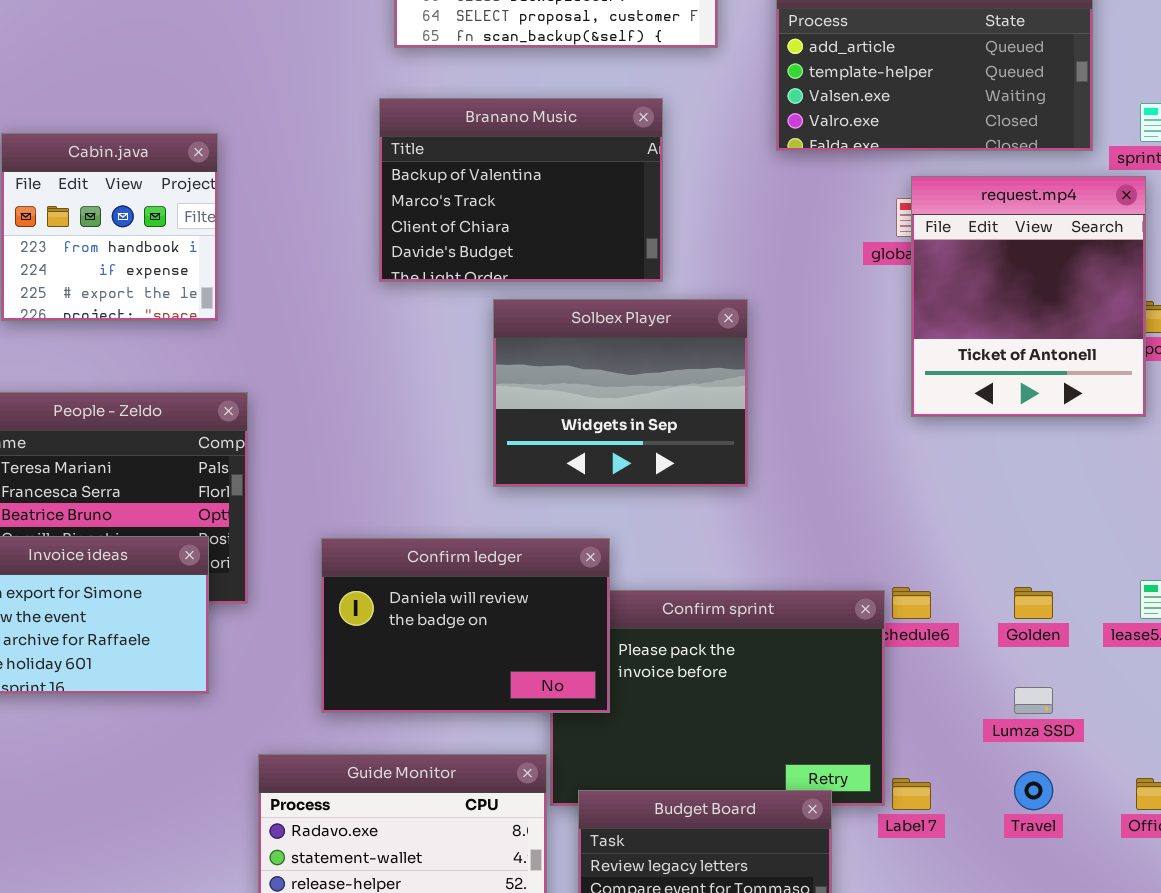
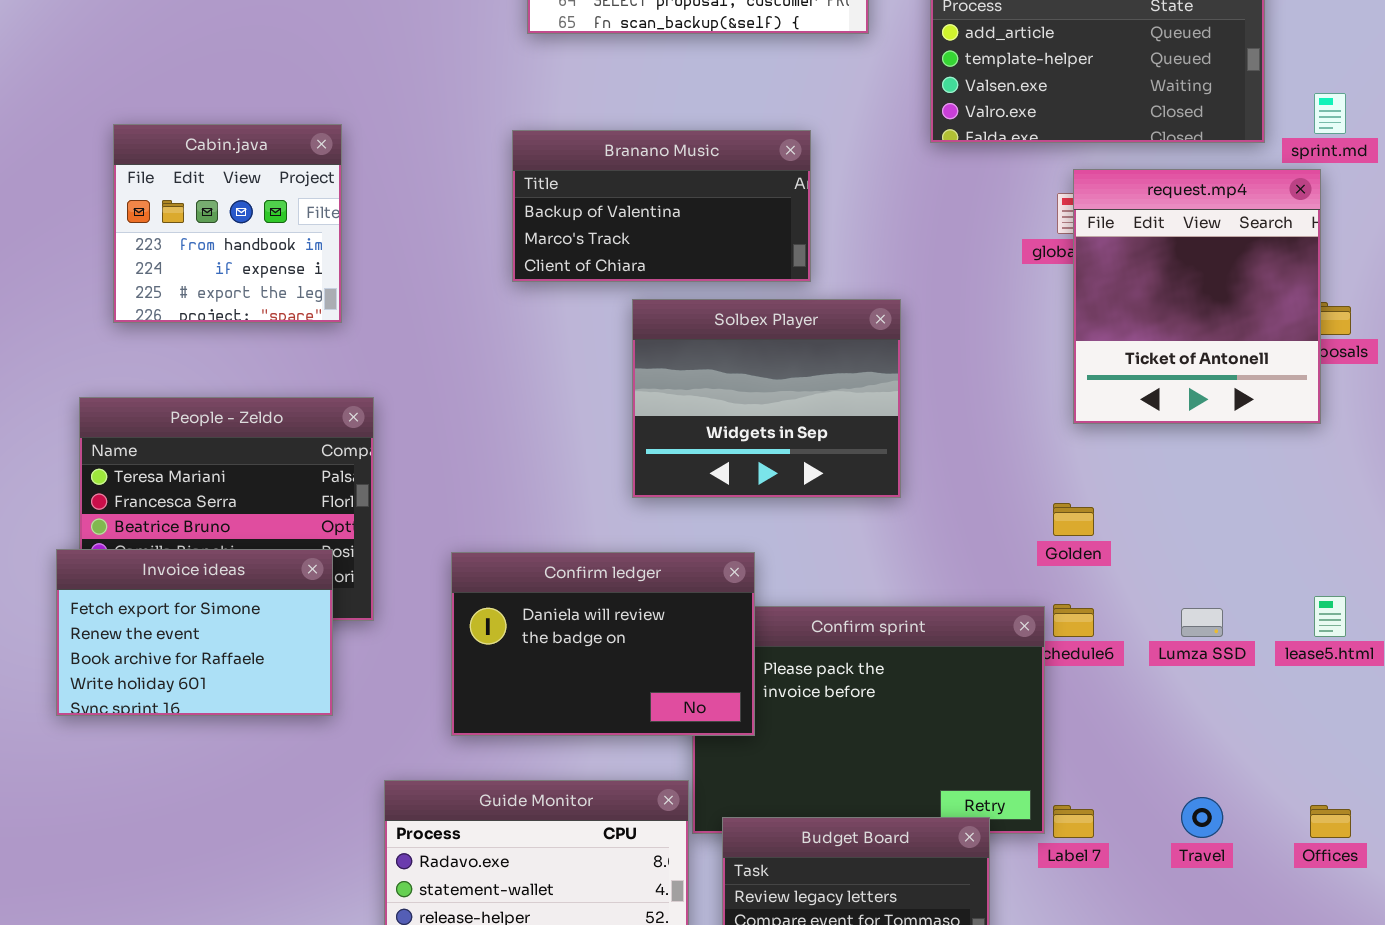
Branano Music: [379,98,663,282] -> [512,130,811,282], resized
Golden: [1014,587,1053,619] -> [1053,503,1094,536], moved
Lumza SSD: [1014,687,1053,714] -> [1181,608,1223,637], moved

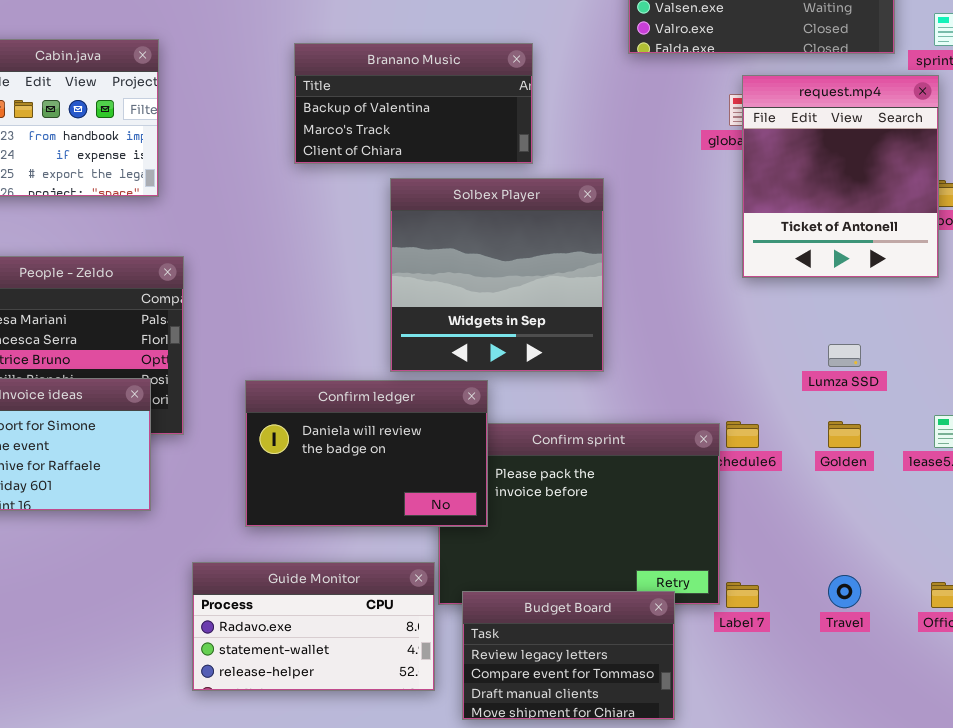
Solbex Player: [632,299,901,498] -> [390,178,604,372], resized
Golden: [1053,503,1094,536] -> [828,421,861,448], moved
Lumza SSD: [1181,608,1223,637] -> [828,344,861,367], moved

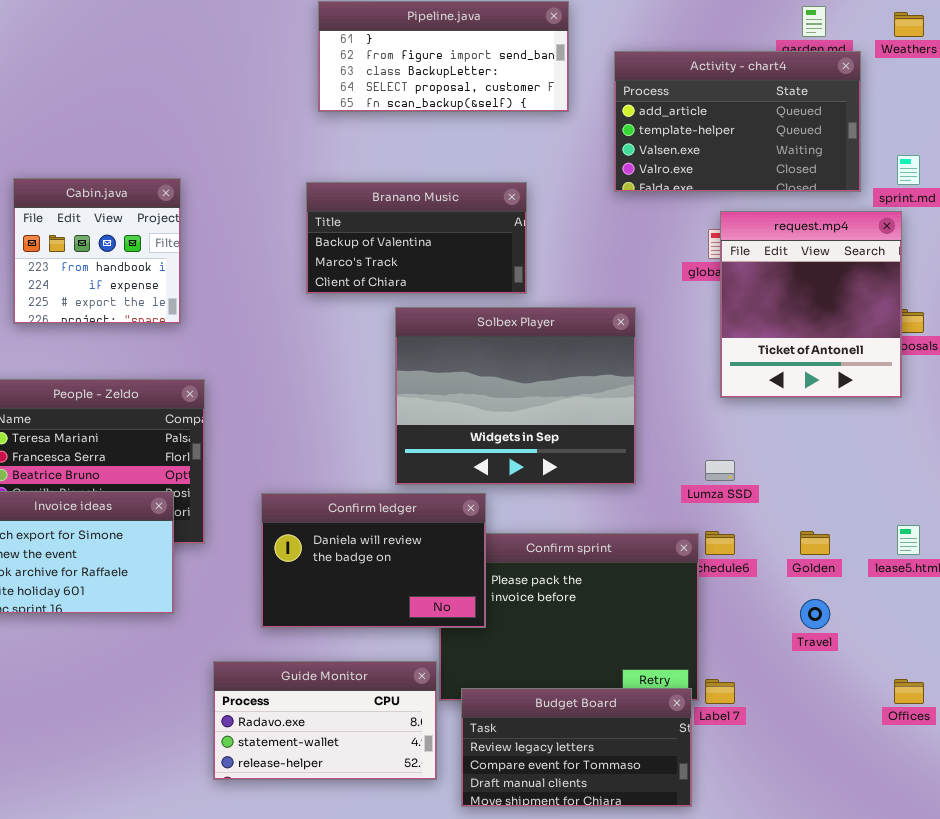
Solbex Player: [390,178,604,372] -> [395,307,636,485], resized
Lumza SSD: [828,344,861,367] -> [705,460,735,481], moved
Travel: [828,575,861,608] -> [800,599,830,629], moved
Budget Board: [462,591,675,720] -> [461,688,692,807], resized

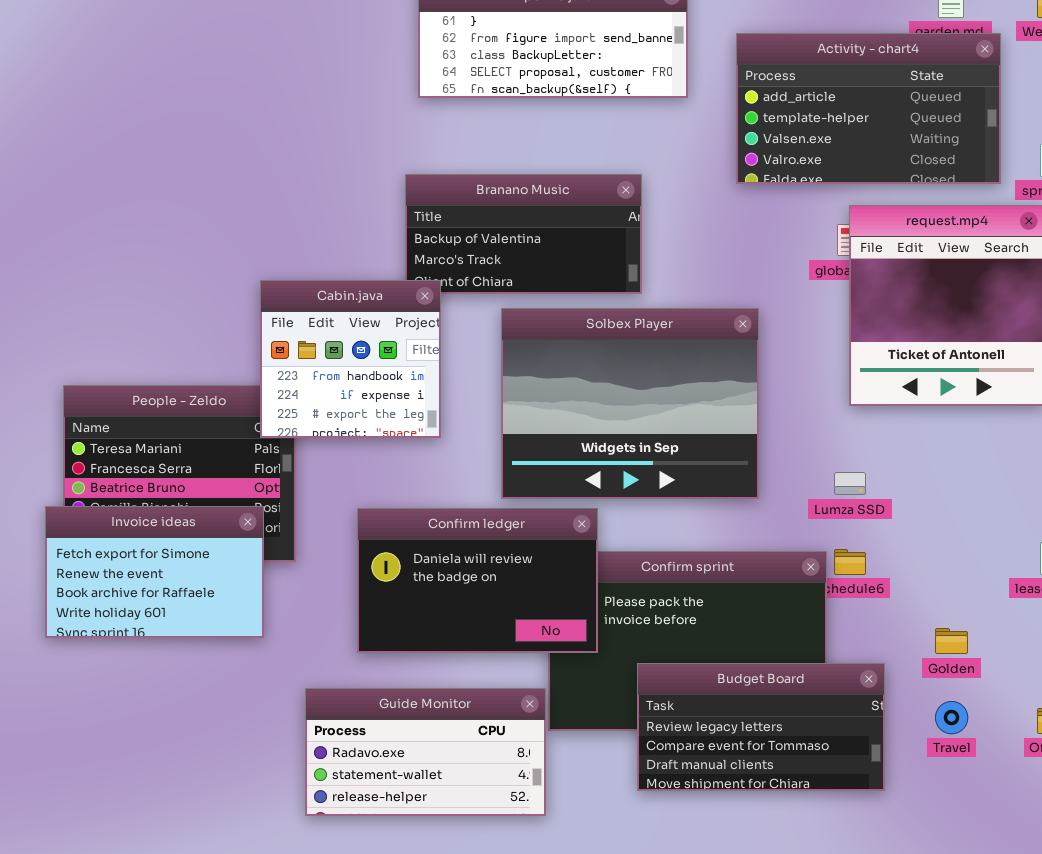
Cabin.java: [13,178,181,324] -> [260,280,441,438], moved
Golden: [800,531,830,555] -> [935,628,968,654], moved
Travel: [800,599,830,629] -> [935,701,968,734], moved
Budget Board: [461,688,692,807] -> [637,663,885,791], moved

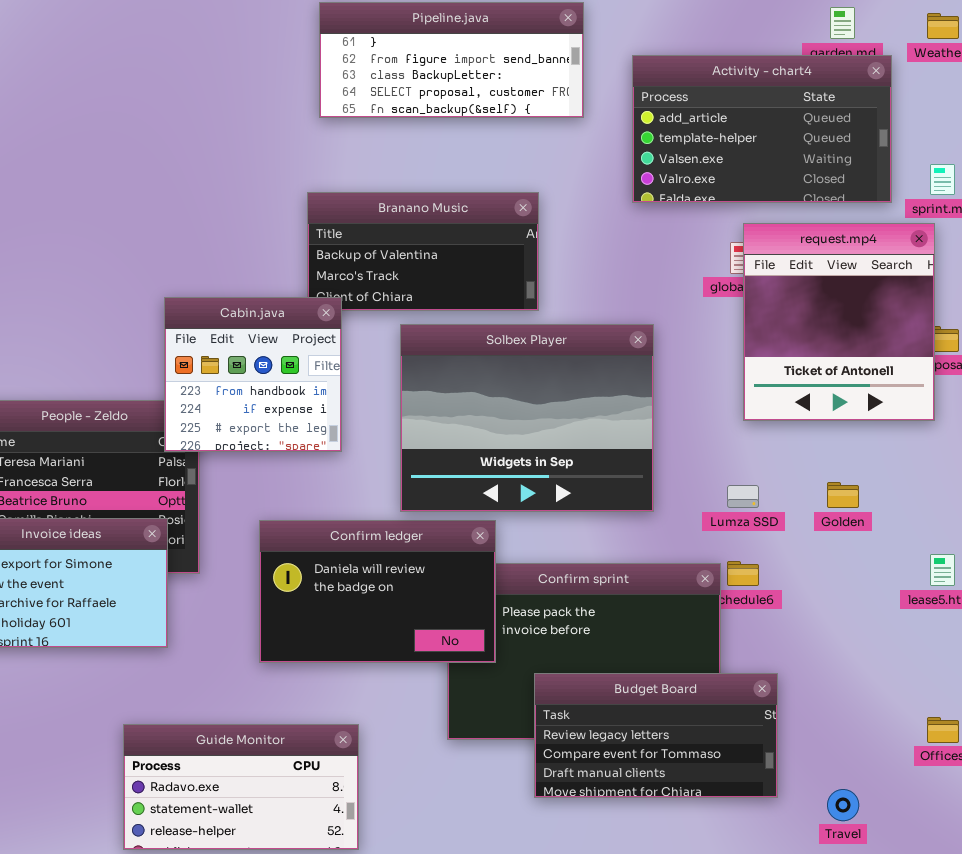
Golden: [935,628,968,654] -> [827,482,859,508], moved
Guide Monitor: [305,688,546,816] -> [123,724,359,850], moved
Travel: [935,701,968,734] -> [827,789,859,821], moved

